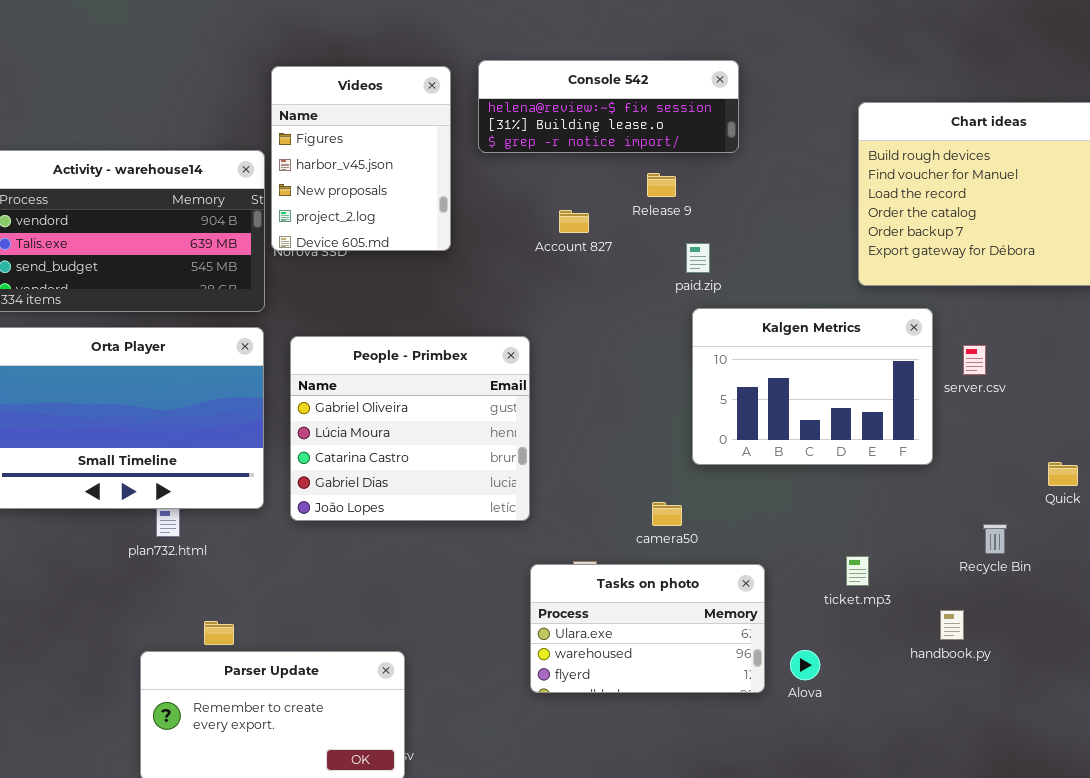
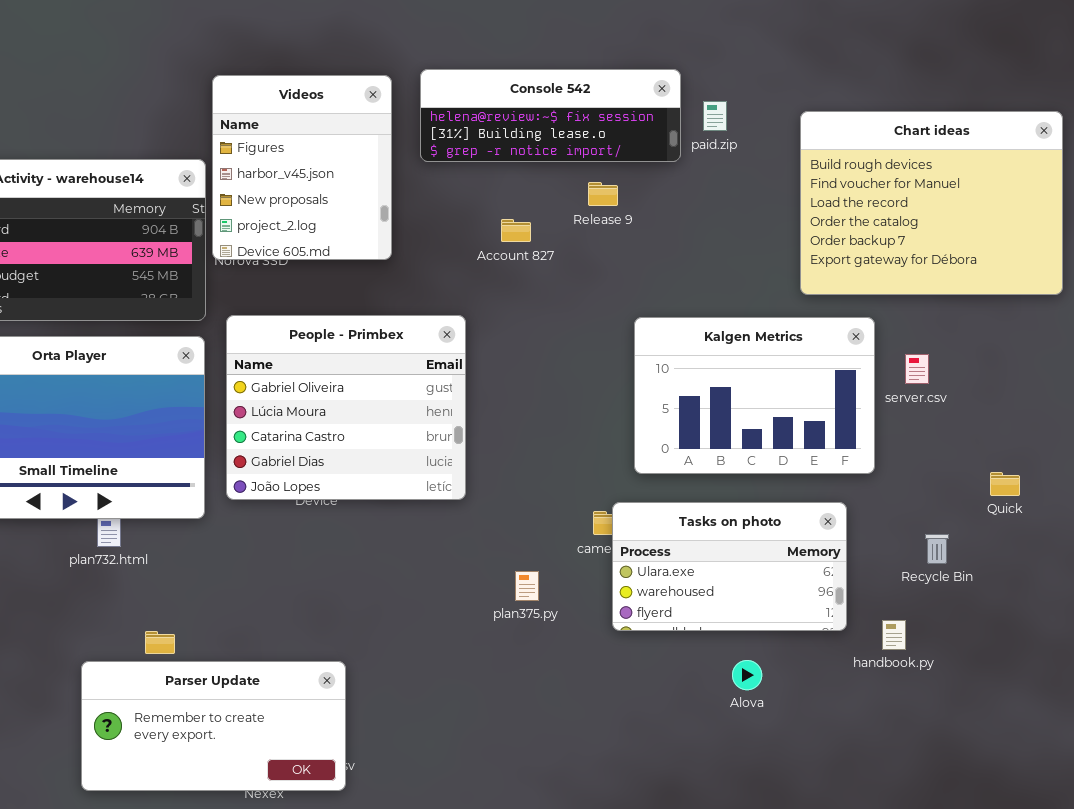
paid.zip: [686,243,710,273] -> [703,101,727,131], moved
People - Primbex: [290,336,530,521] -> [226,315,466,500], moved
Tasks on photo: [530,564,765,693] -> [612,502,847,631], moved

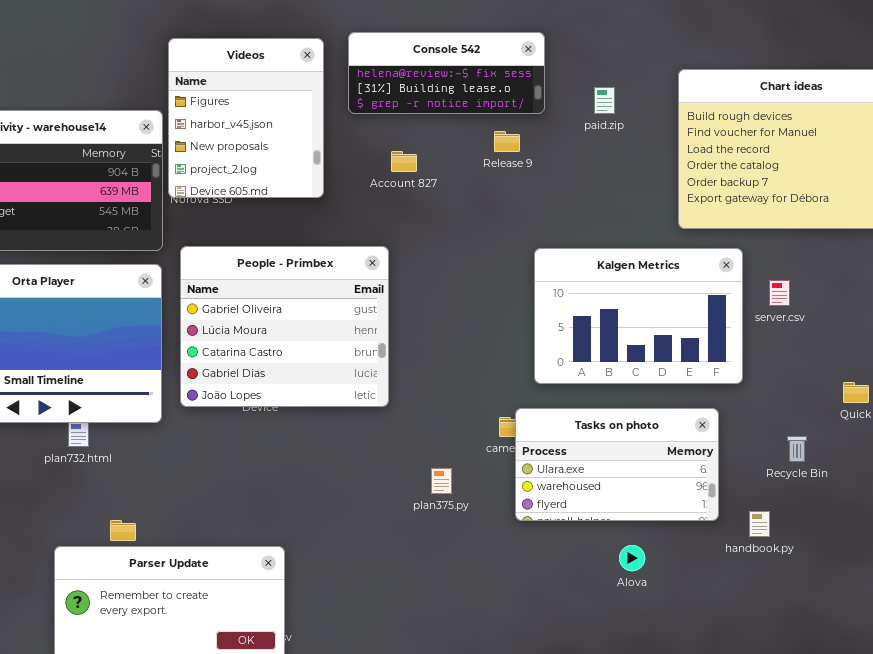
Console 542: [420,69,681,162] -> [348,32,545,114], resized
paid.zip: [703,101,727,131] -> [594,87,615,114], moved
Account 827: [501,219,531,242] -> [391,151,417,172], moved

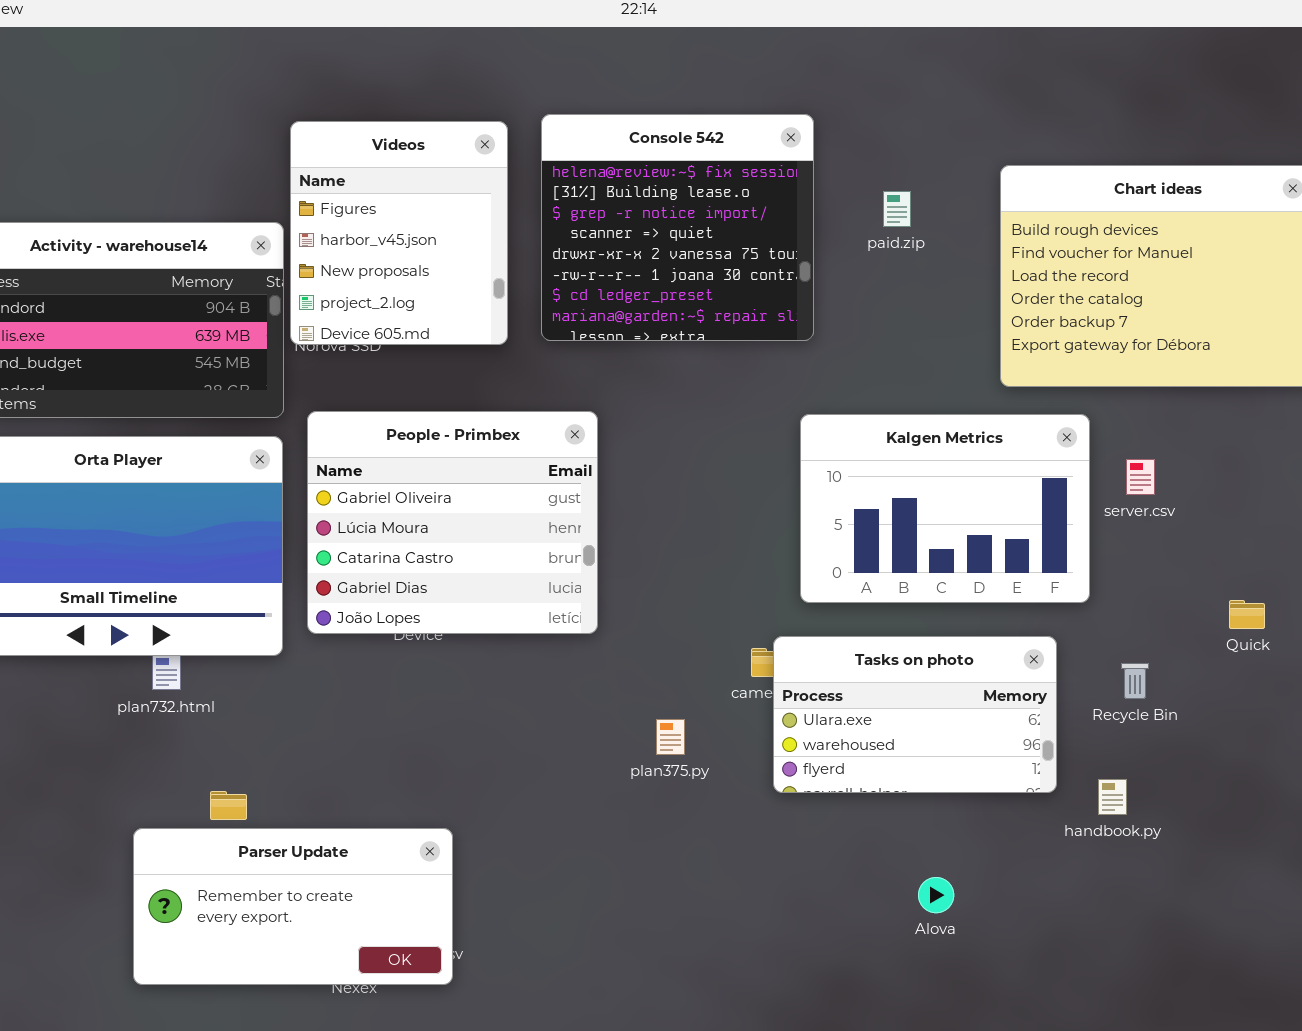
Console 542: [348,32,545,114] -> [541,114,814,341], resized
Recycle Bin: [787,436,807,462] -> [1121,663,1149,699], moved
Alova: [619,545,645,571] -> [918,877,954,913], moved

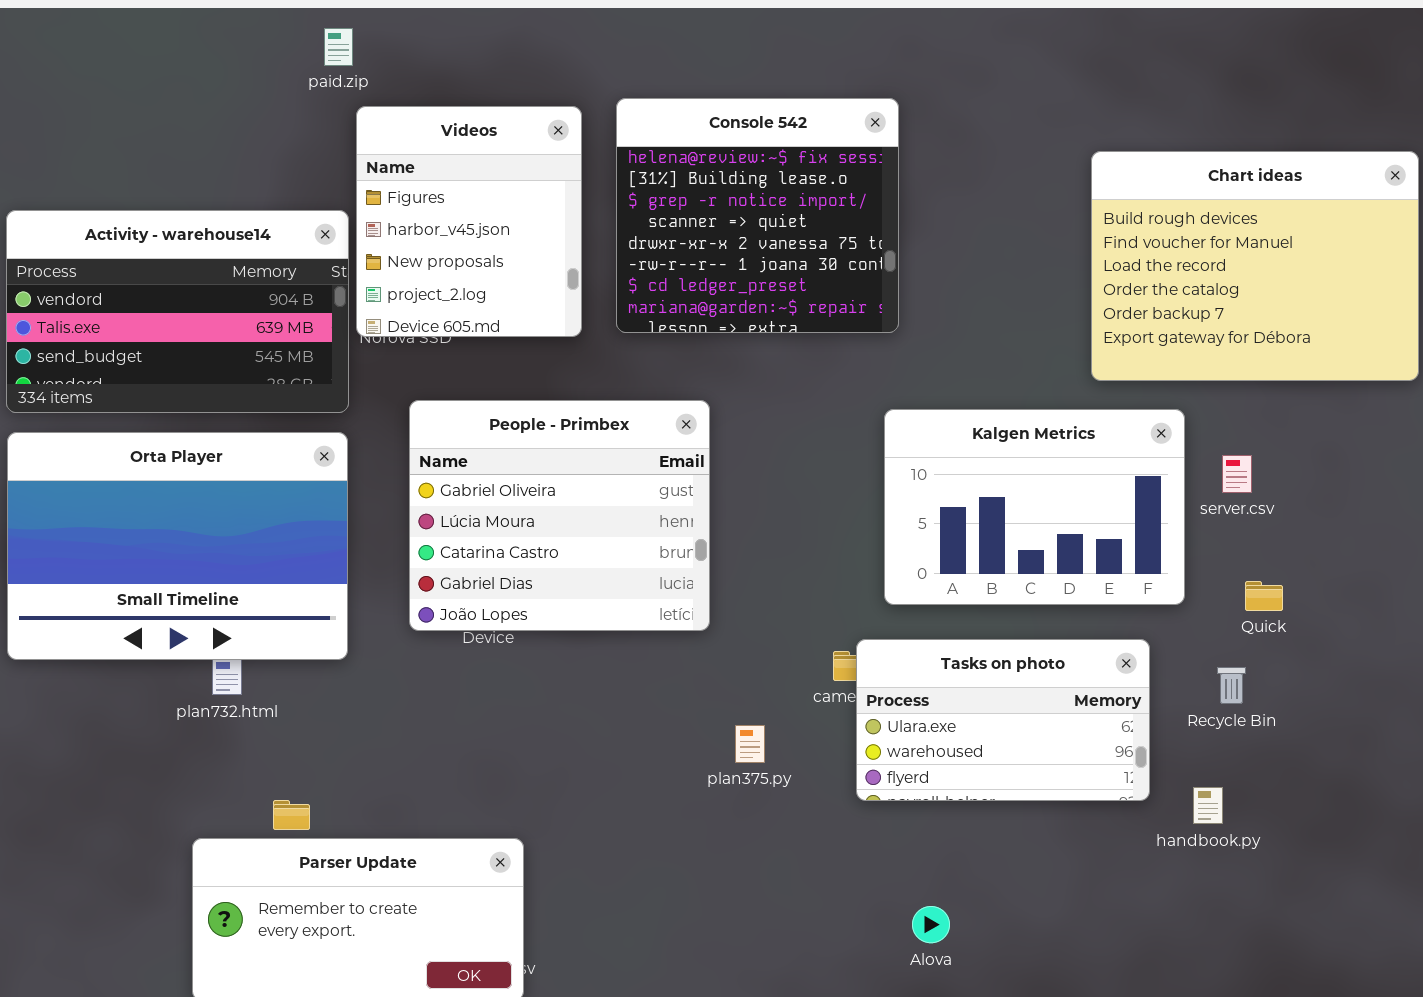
paid.zip: [883,191,911,227] -> [324,28,353,66], moved
People - Primbex: [307,411,598,634] -> [409,400,710,631], moved
Quick: [1229,600,1265,629] -> [1245,581,1283,611], moved
Alova: [918,877,954,913] -> [912,906,950,943], moved

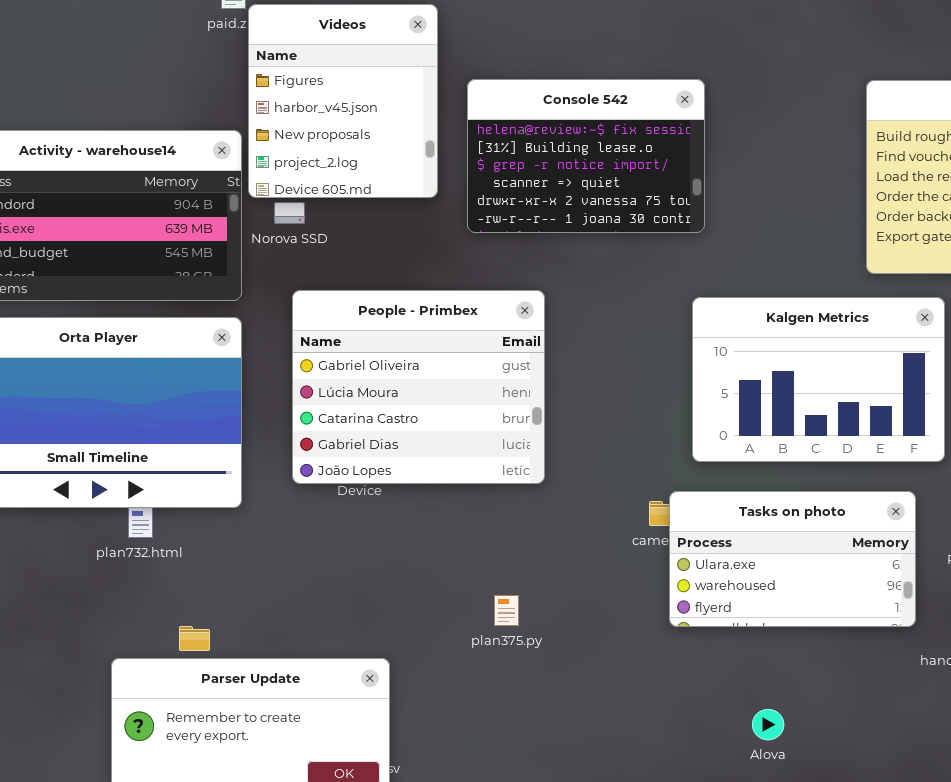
Console 542: [616,98,899,333] -> [467,79,705,233], resized
Videos: [356,106,582,337] -> [248,4,438,198], moved
plan375.py: [735,725,765,763] -> [494,595,519,626], moved
Alova: [912,906,950,943] -> [752,709,784,740], moved

